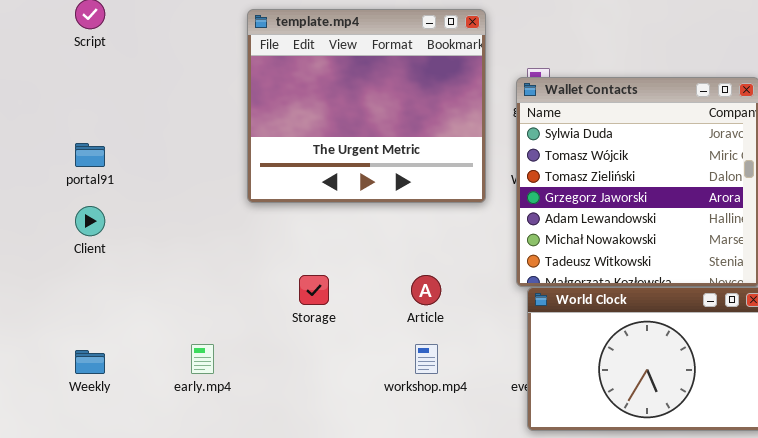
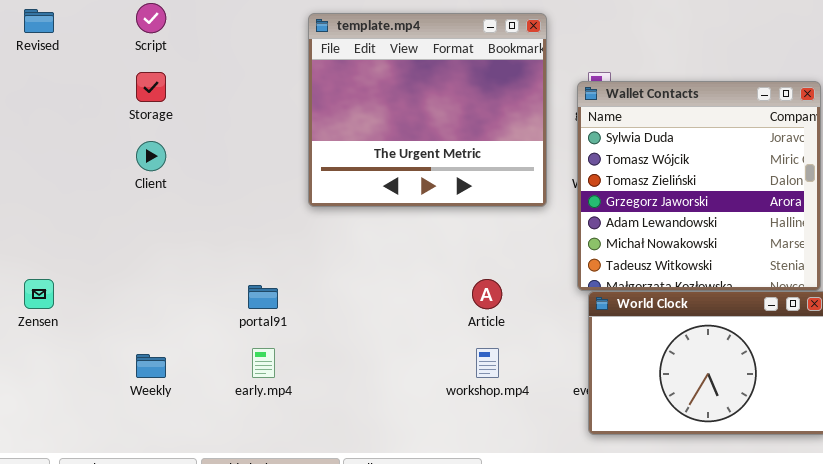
portal91: [75,143,105,167] -> [248,285,278,309], moved
Client: [75,206,105,236] -> [136,141,166,171], moved
Storage: [299,275,329,305] -> [136,72,166,102], moved

